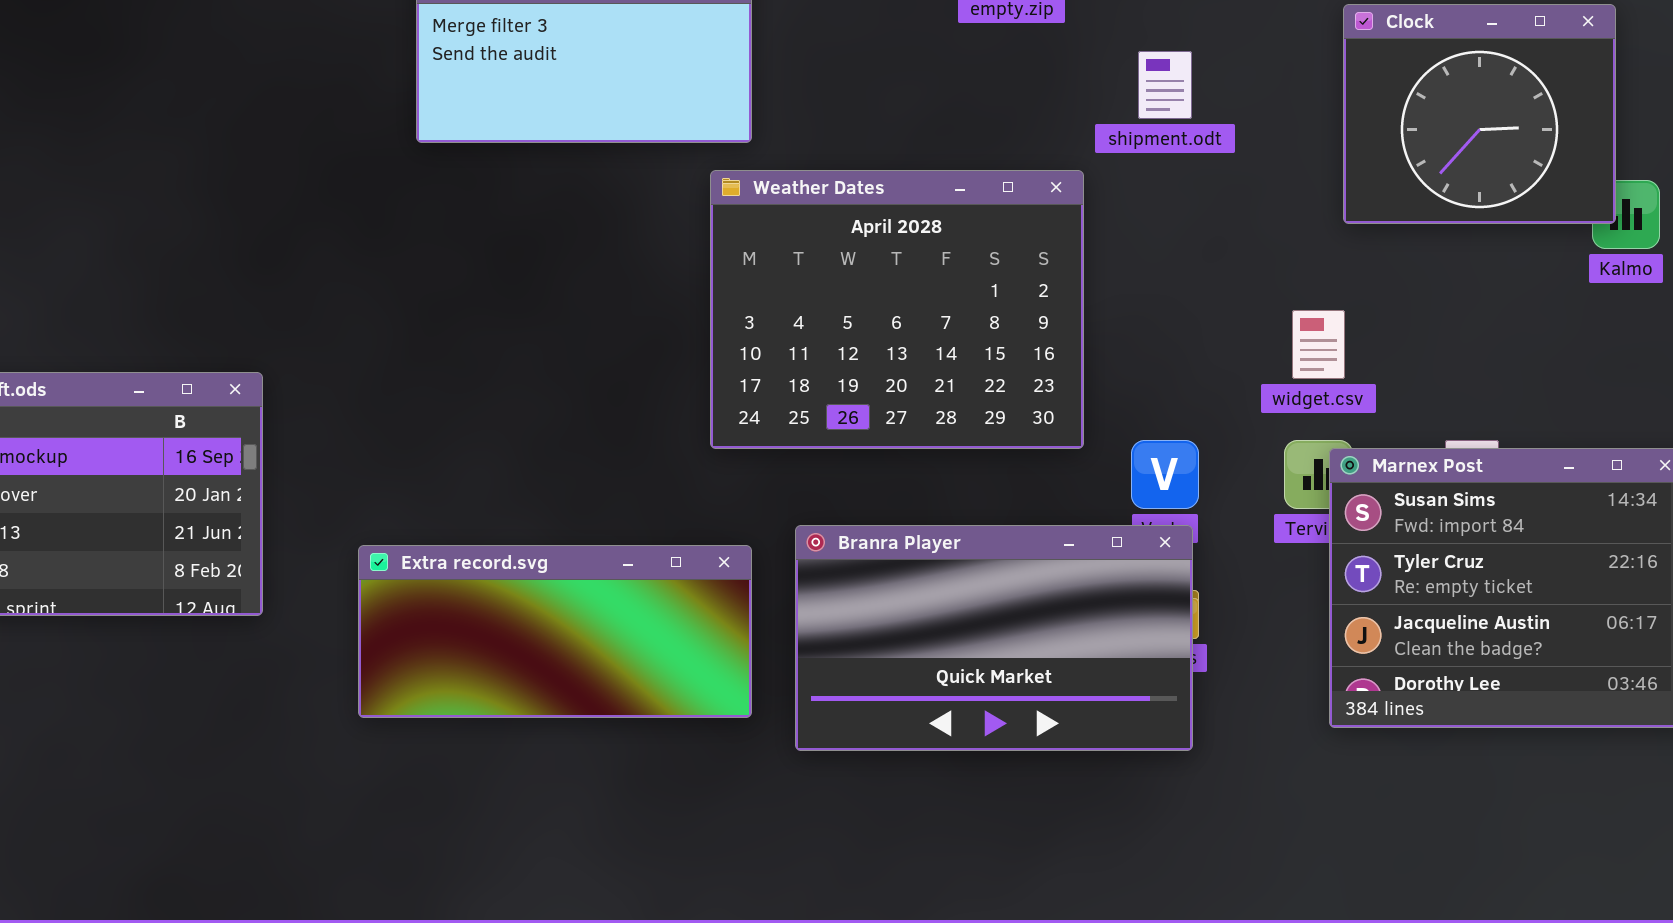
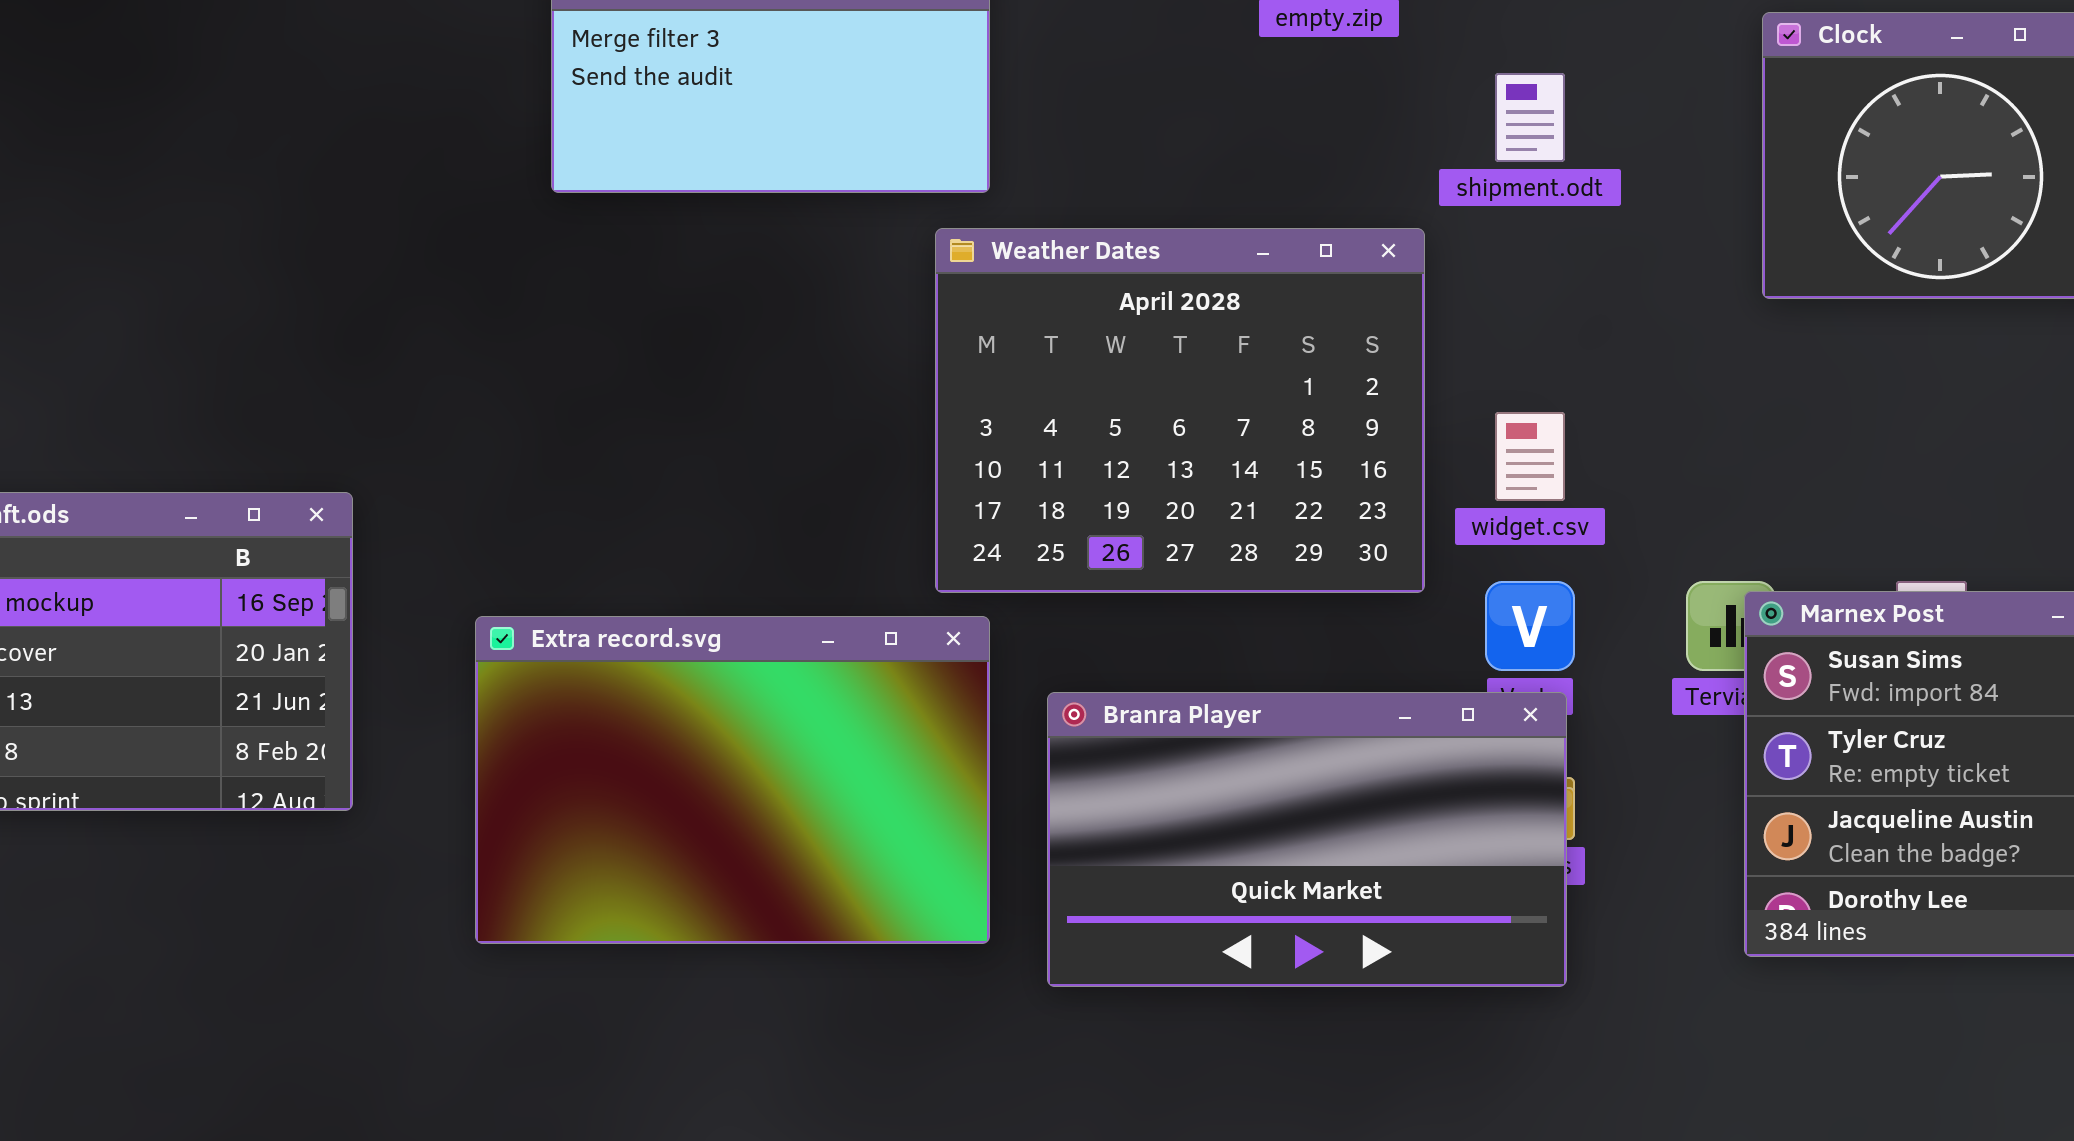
widget.csv: [1292,310,1345,379] -> [1495,412,1565,501], moved
Extra record.svg: [358,545,752,718] -> [475,616,990,944], resized

